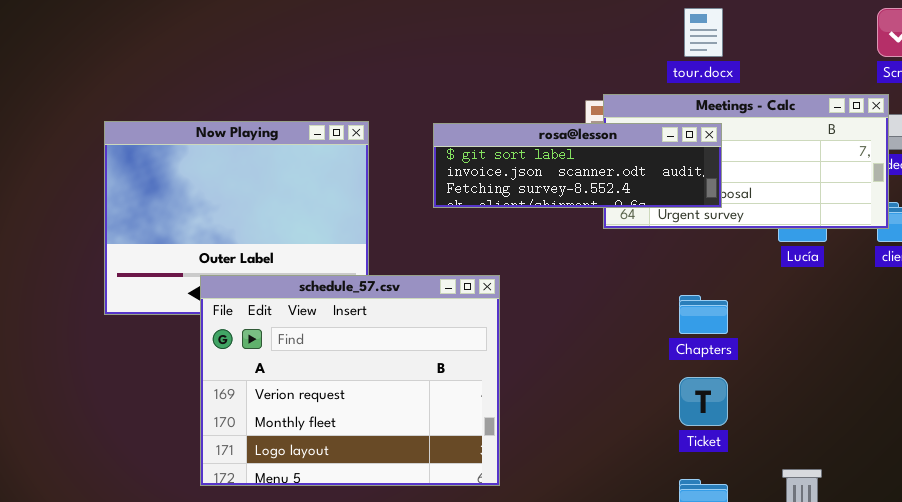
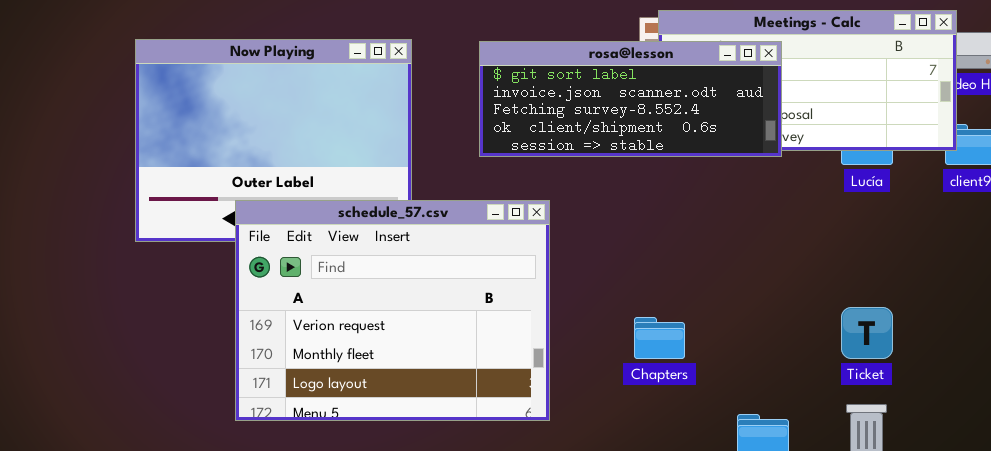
rosa@lesson: [433,123,722,208] -> [479,41,782,157], resized
Chapters: [679,295,728,334] -> [634,317,685,359], moved
Ticket: [679,377,728,426] -> [841,307,893,359], moved

